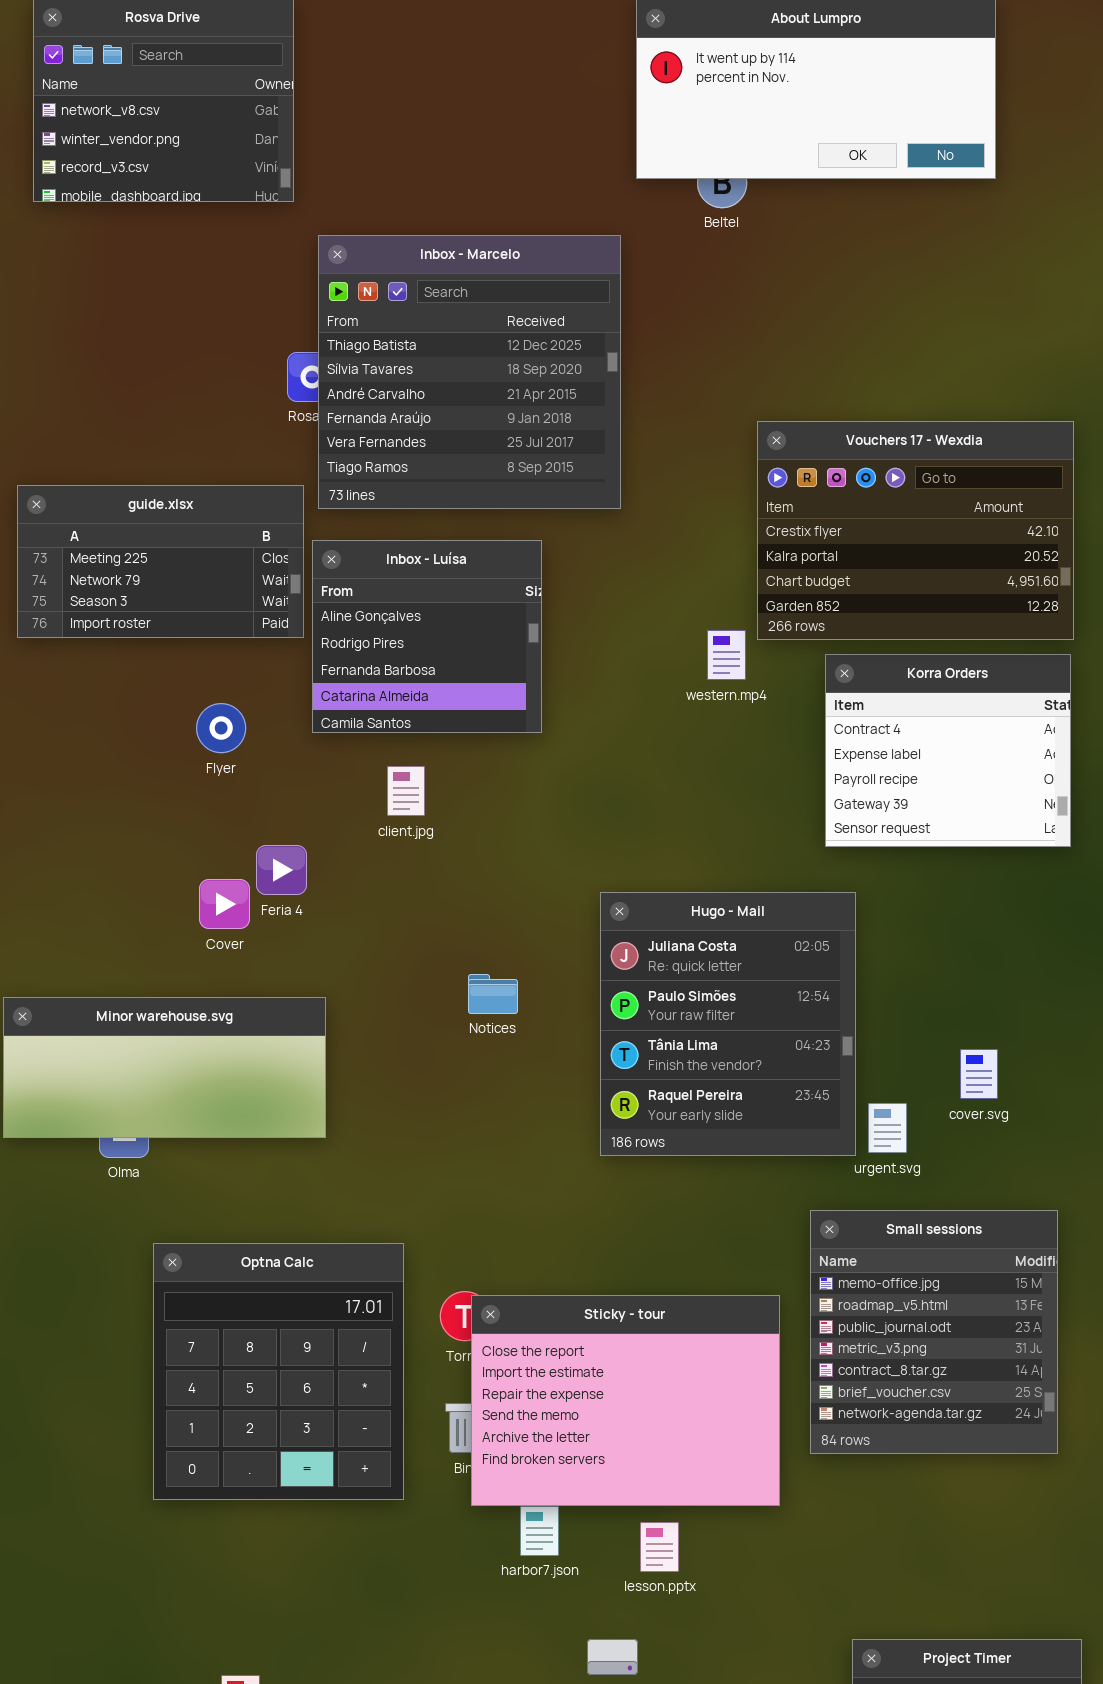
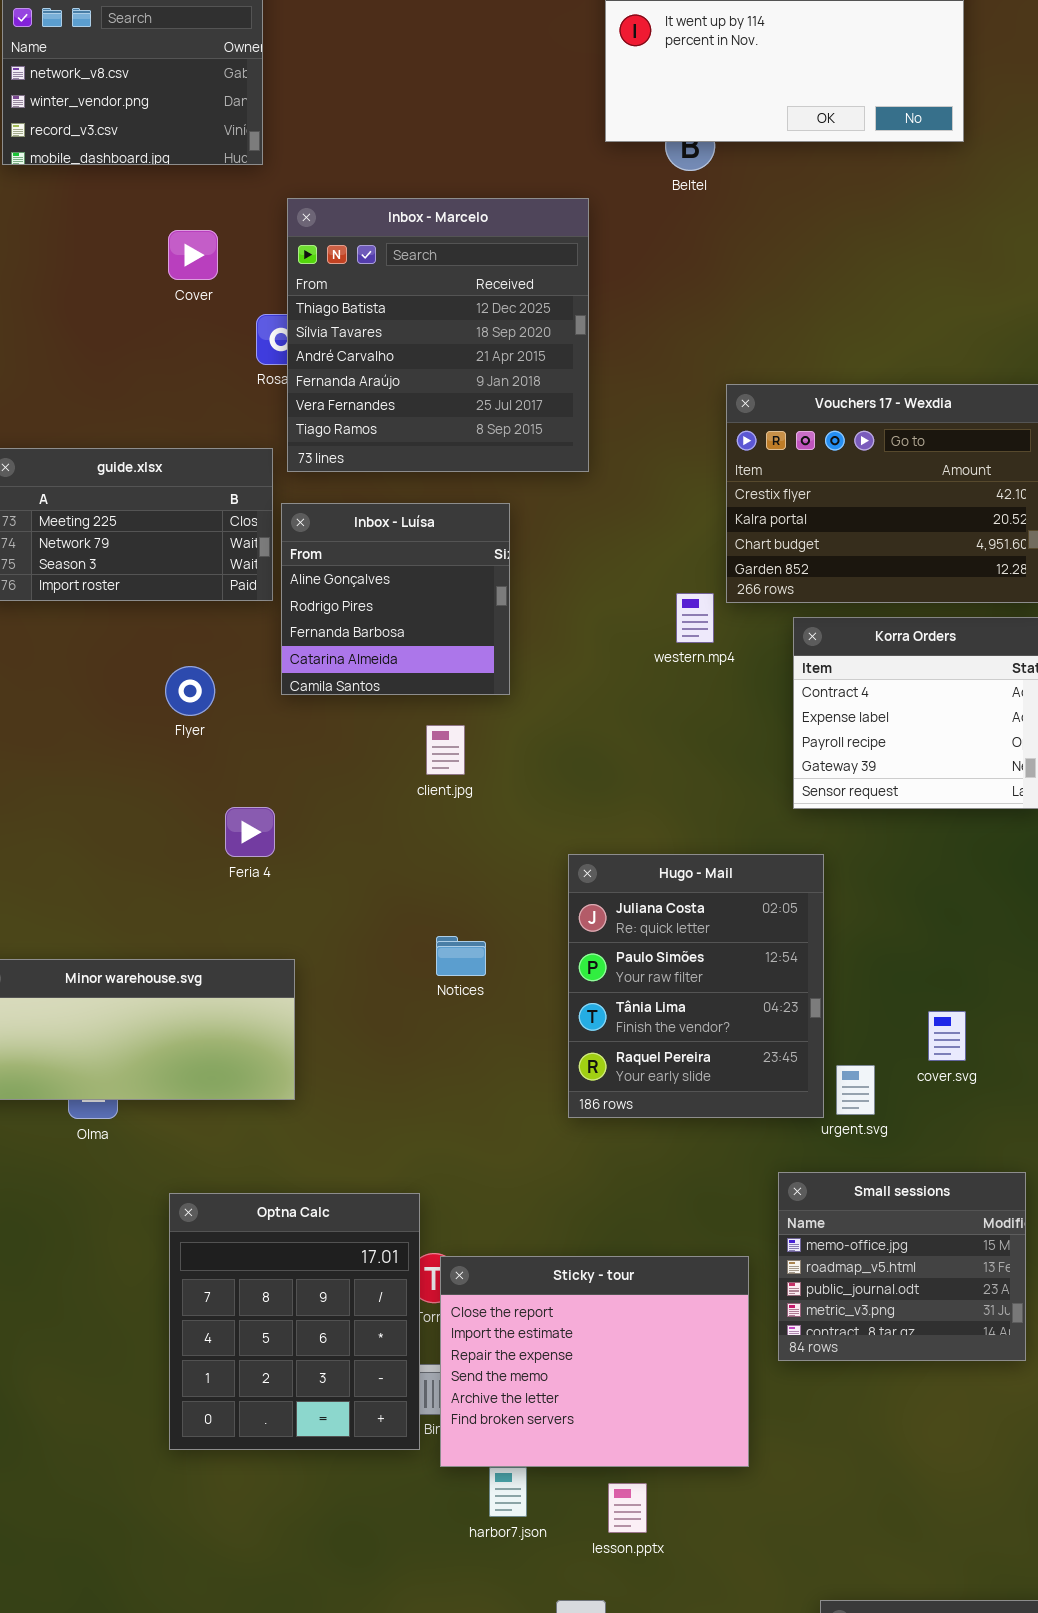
client.jpg: [387,766,425,816] -> [426,725,465,775], moved
Cover: [199,879,250,929] -> [168,230,218,280], moved
Small sessions: [810,1210,1058,1454] -> [778,1172,1026,1361], resized
Optna Calc: [153,1243,404,1500] -> [169,1193,420,1450], moved

